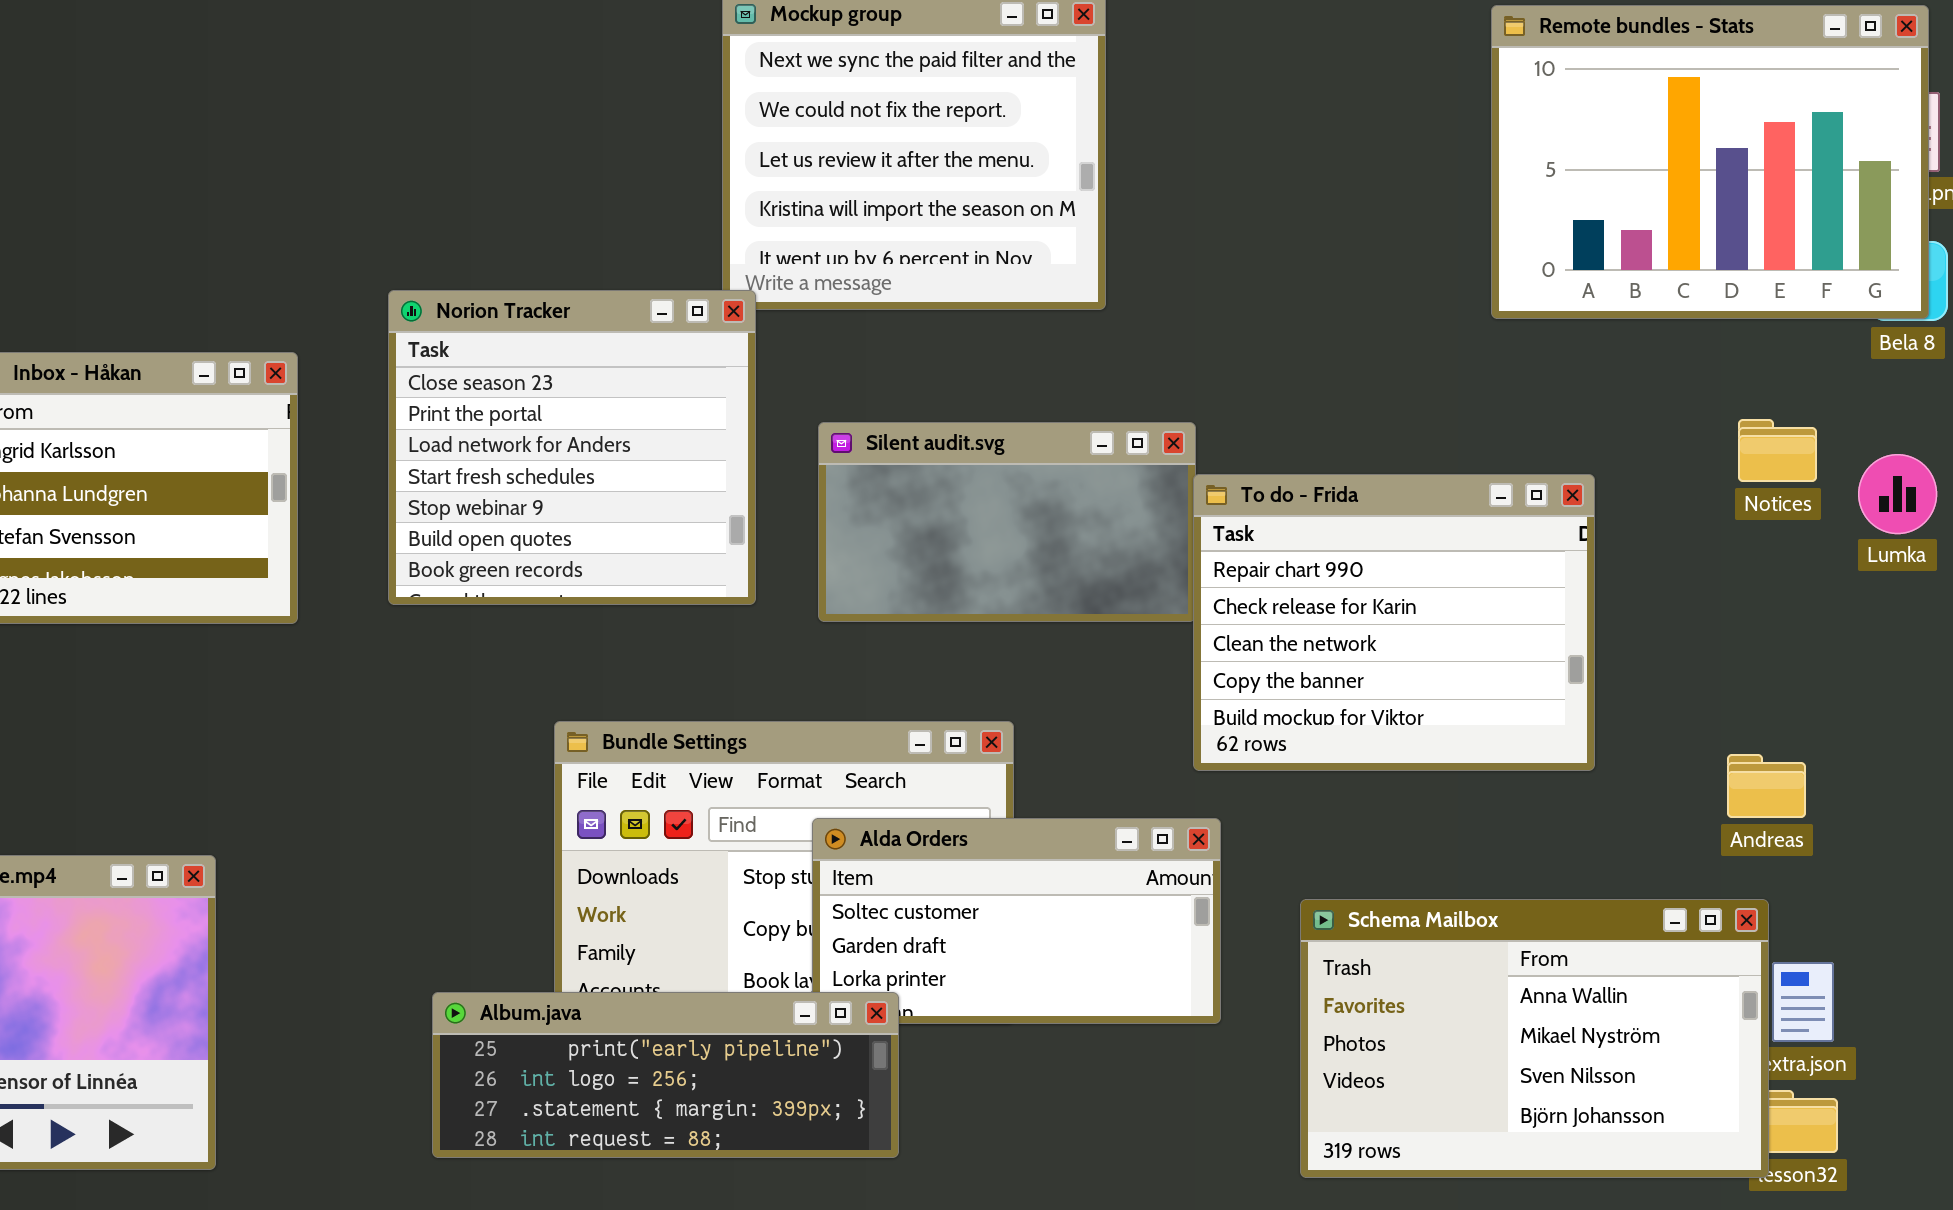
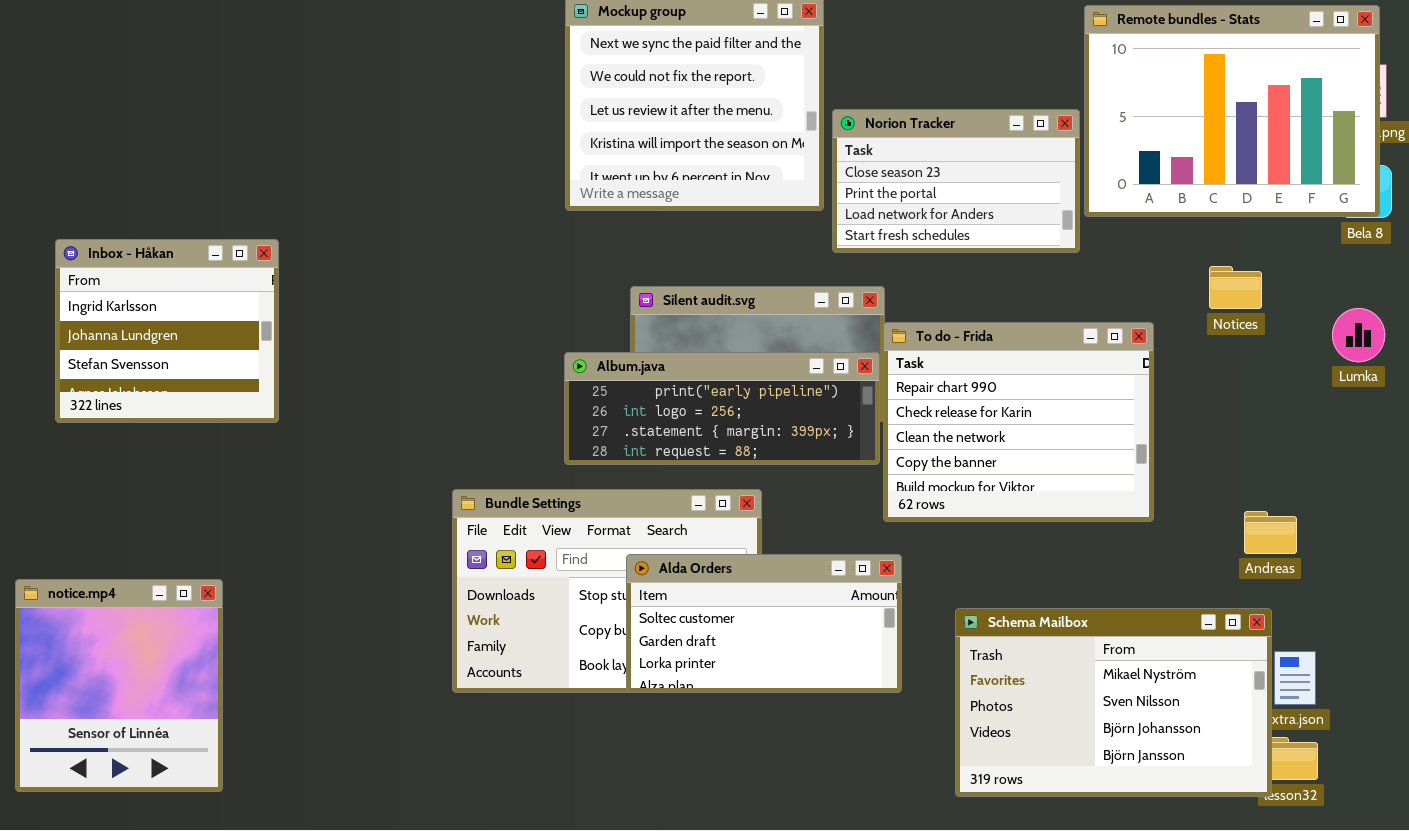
Norion Tracker: [388,290,756,605] -> [832,109,1080,253], moved, resized
Notices: [1738,419,1817,482] -> [1209,266,1262,309], moved
Schema Mailbox: [1300,899,1769,1178] -> [955,608,1272,797], scrolled down 1 row
Album.java: [432,992,899,1158] -> [564,352,880,465], moved

